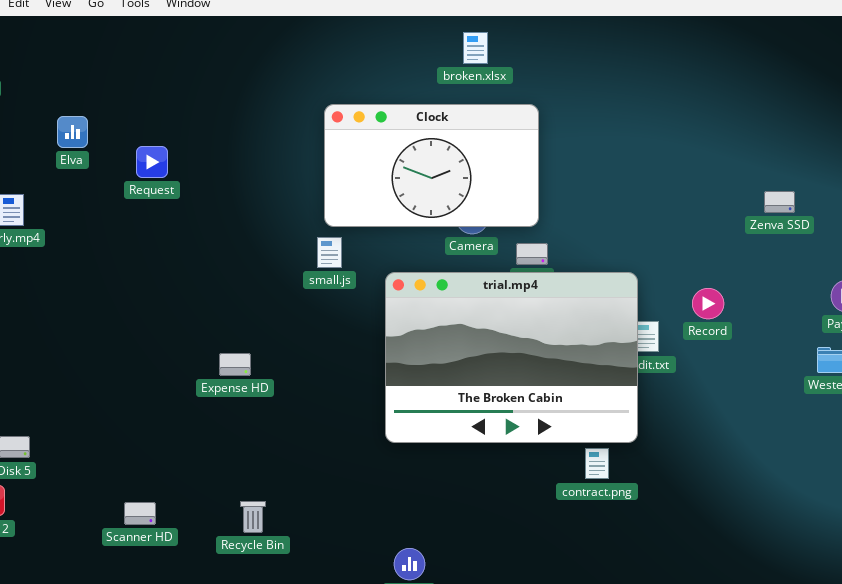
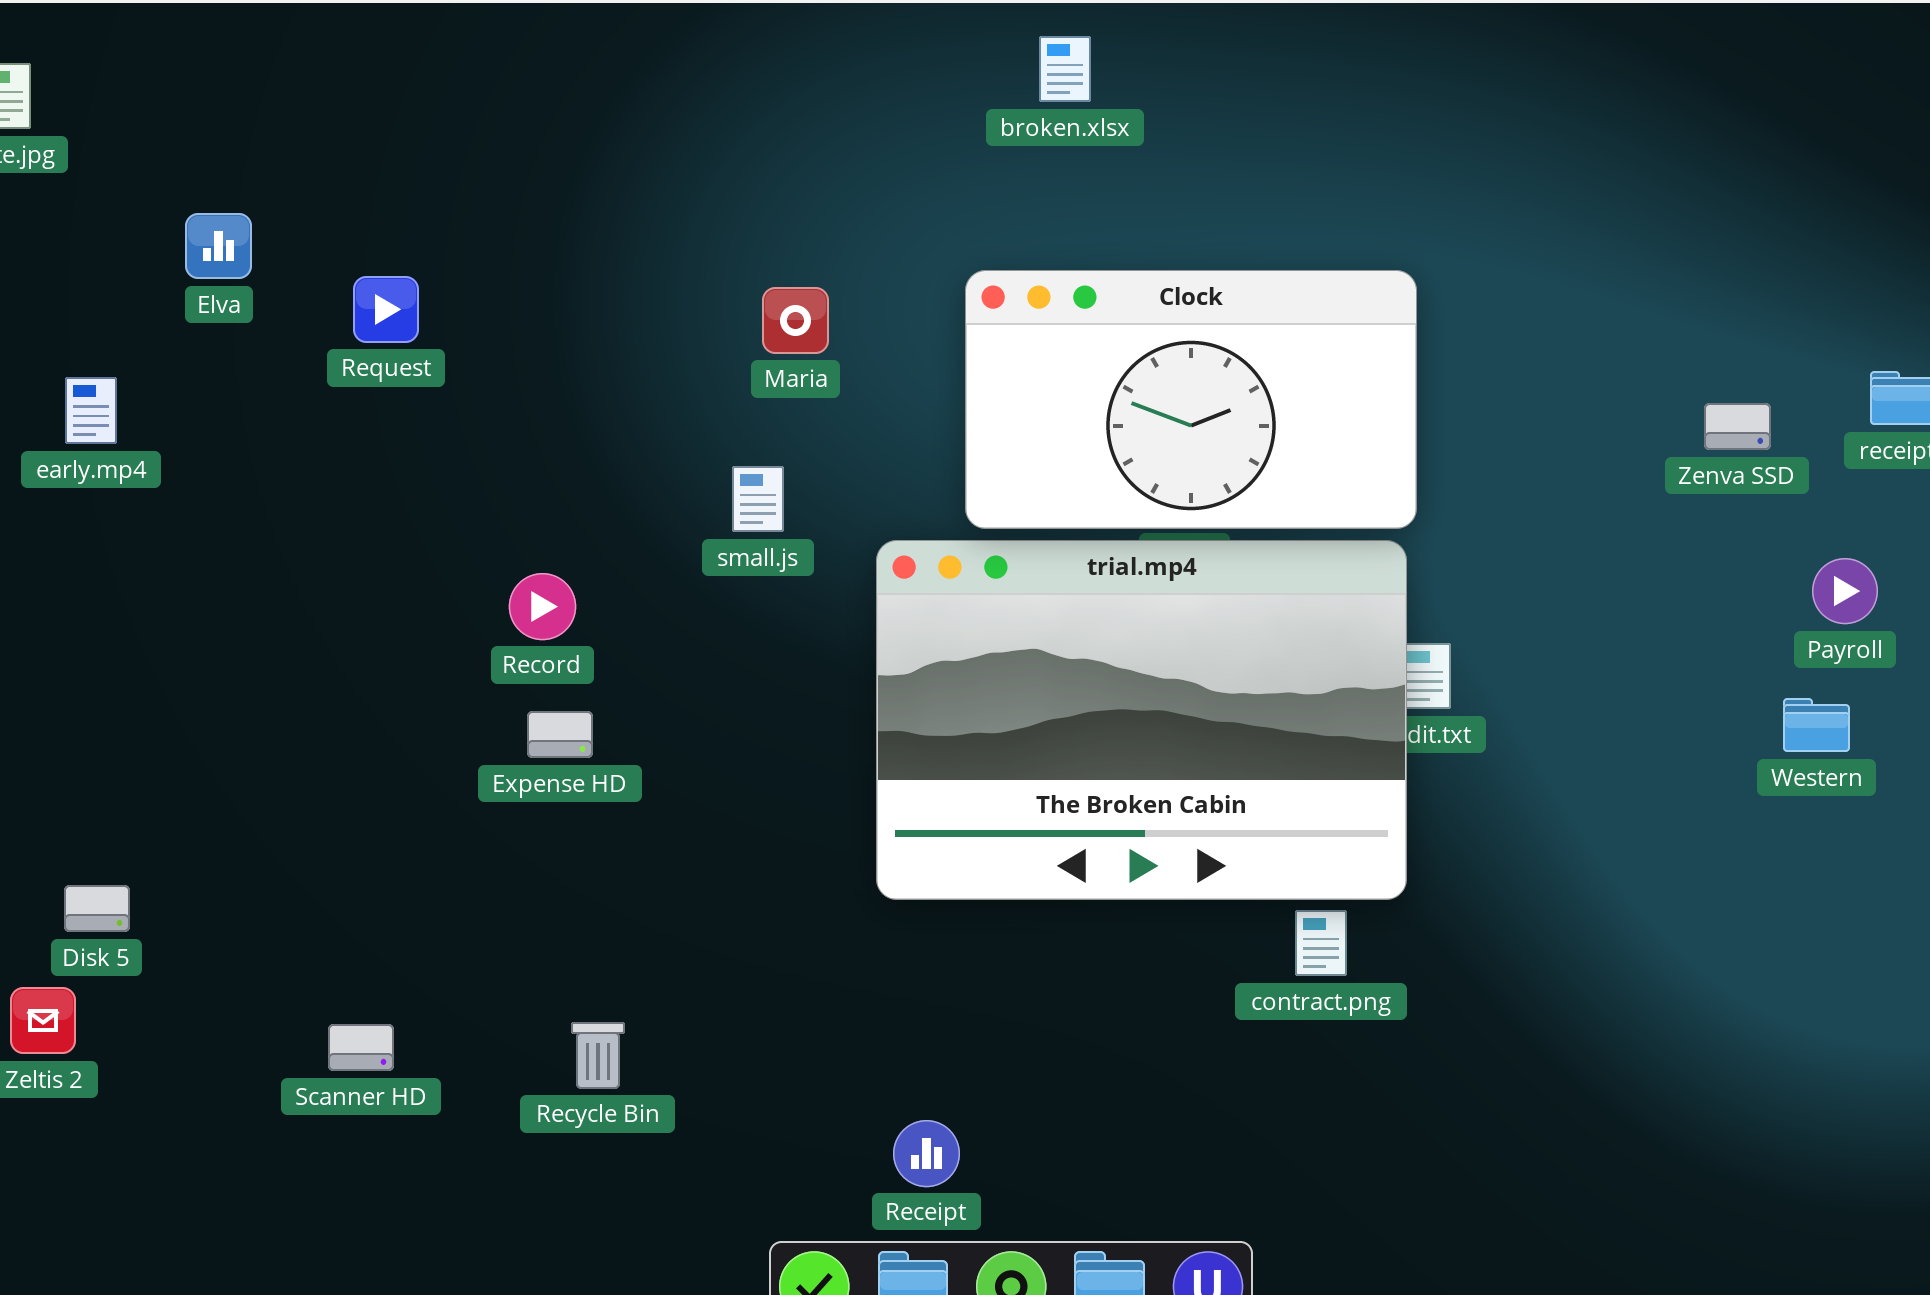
Clock: [324,104,539,227] -> [965,270,1417,529], moved
Zenva SSD: [764,191,795,213] -> [1704,403,1771,450], moved
Record: [692,288,724,319] -> [509,573,576,640], moved

